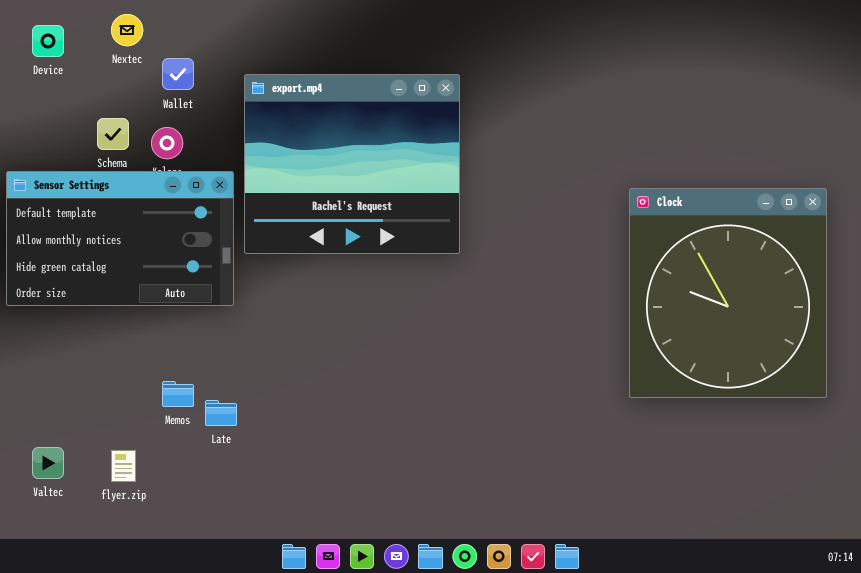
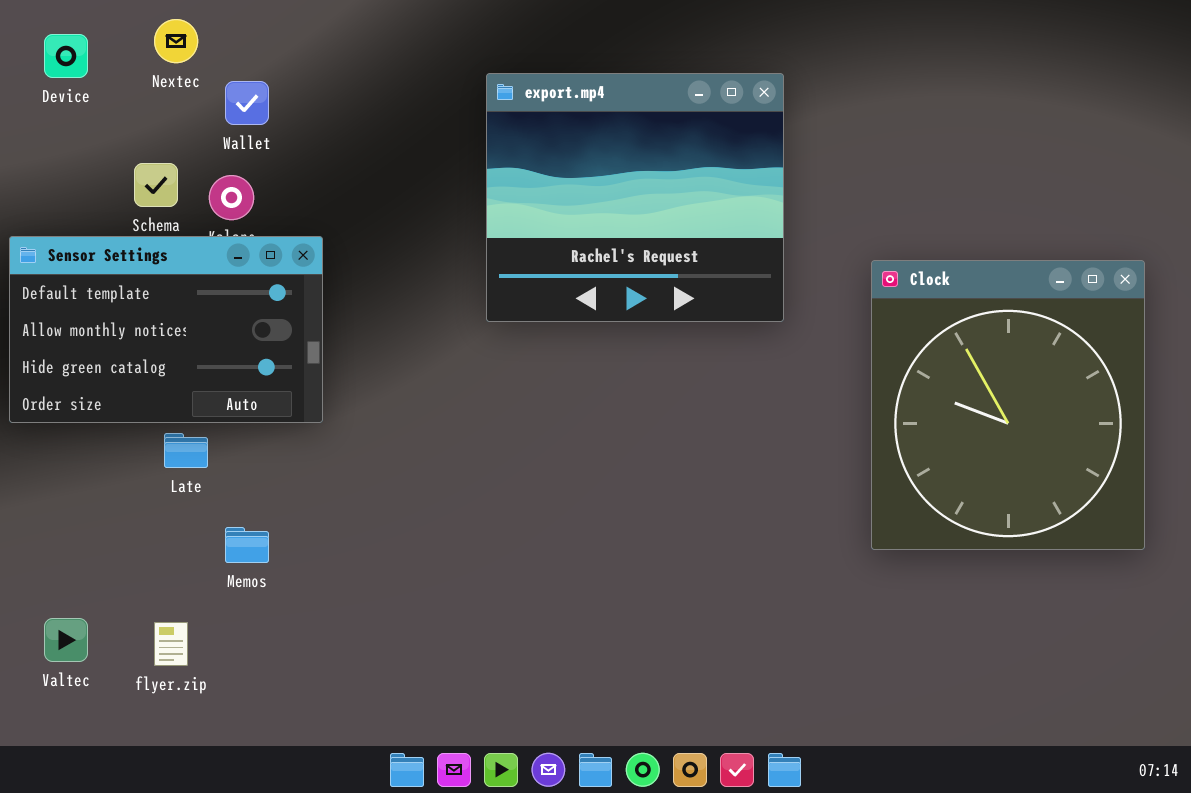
export.mp4: [244,74,460,254] -> [486,73,784,322], moved
Late: [205,400,237,426] -> [164,433,208,468], moved

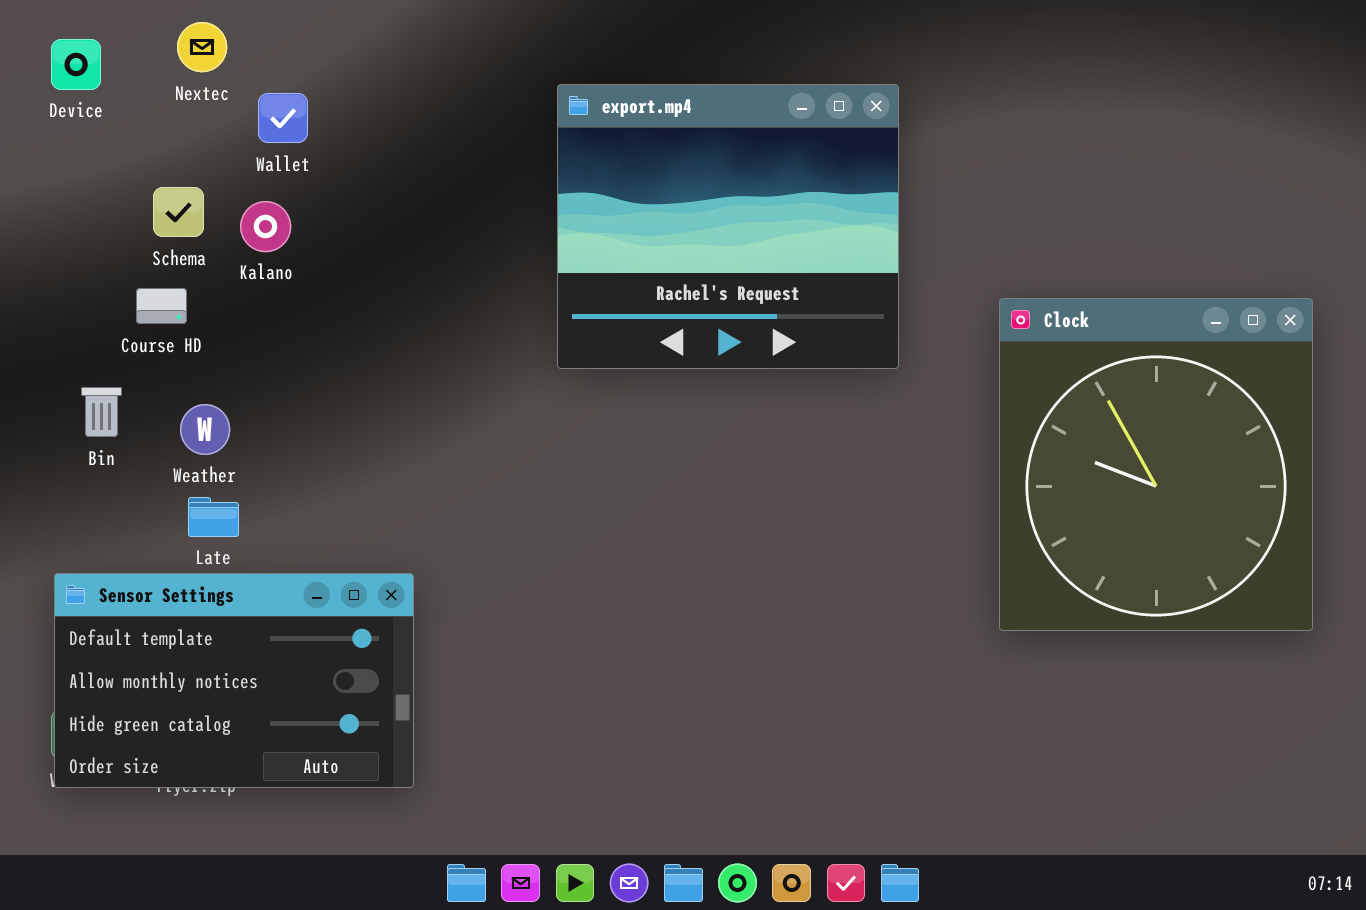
Sensor Settings: [9,236,323,423] -> [54,573,414,788], moved

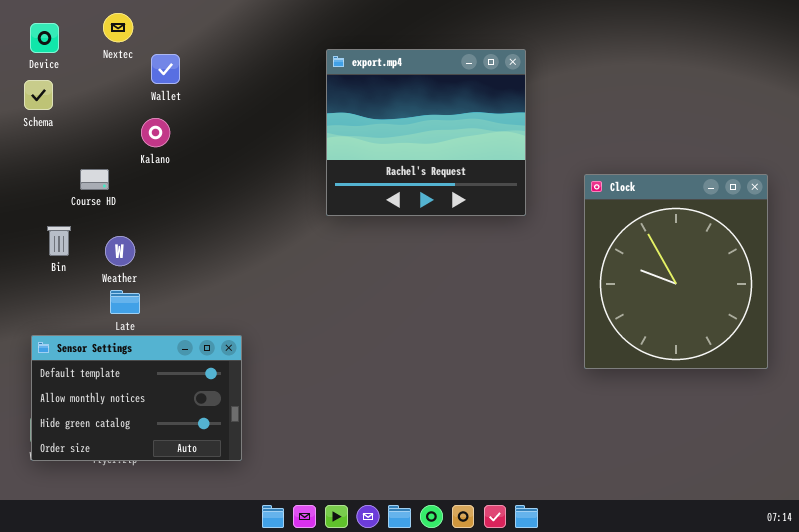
Schema: [153,187,204,237] -> [24,80,53,110], moved

